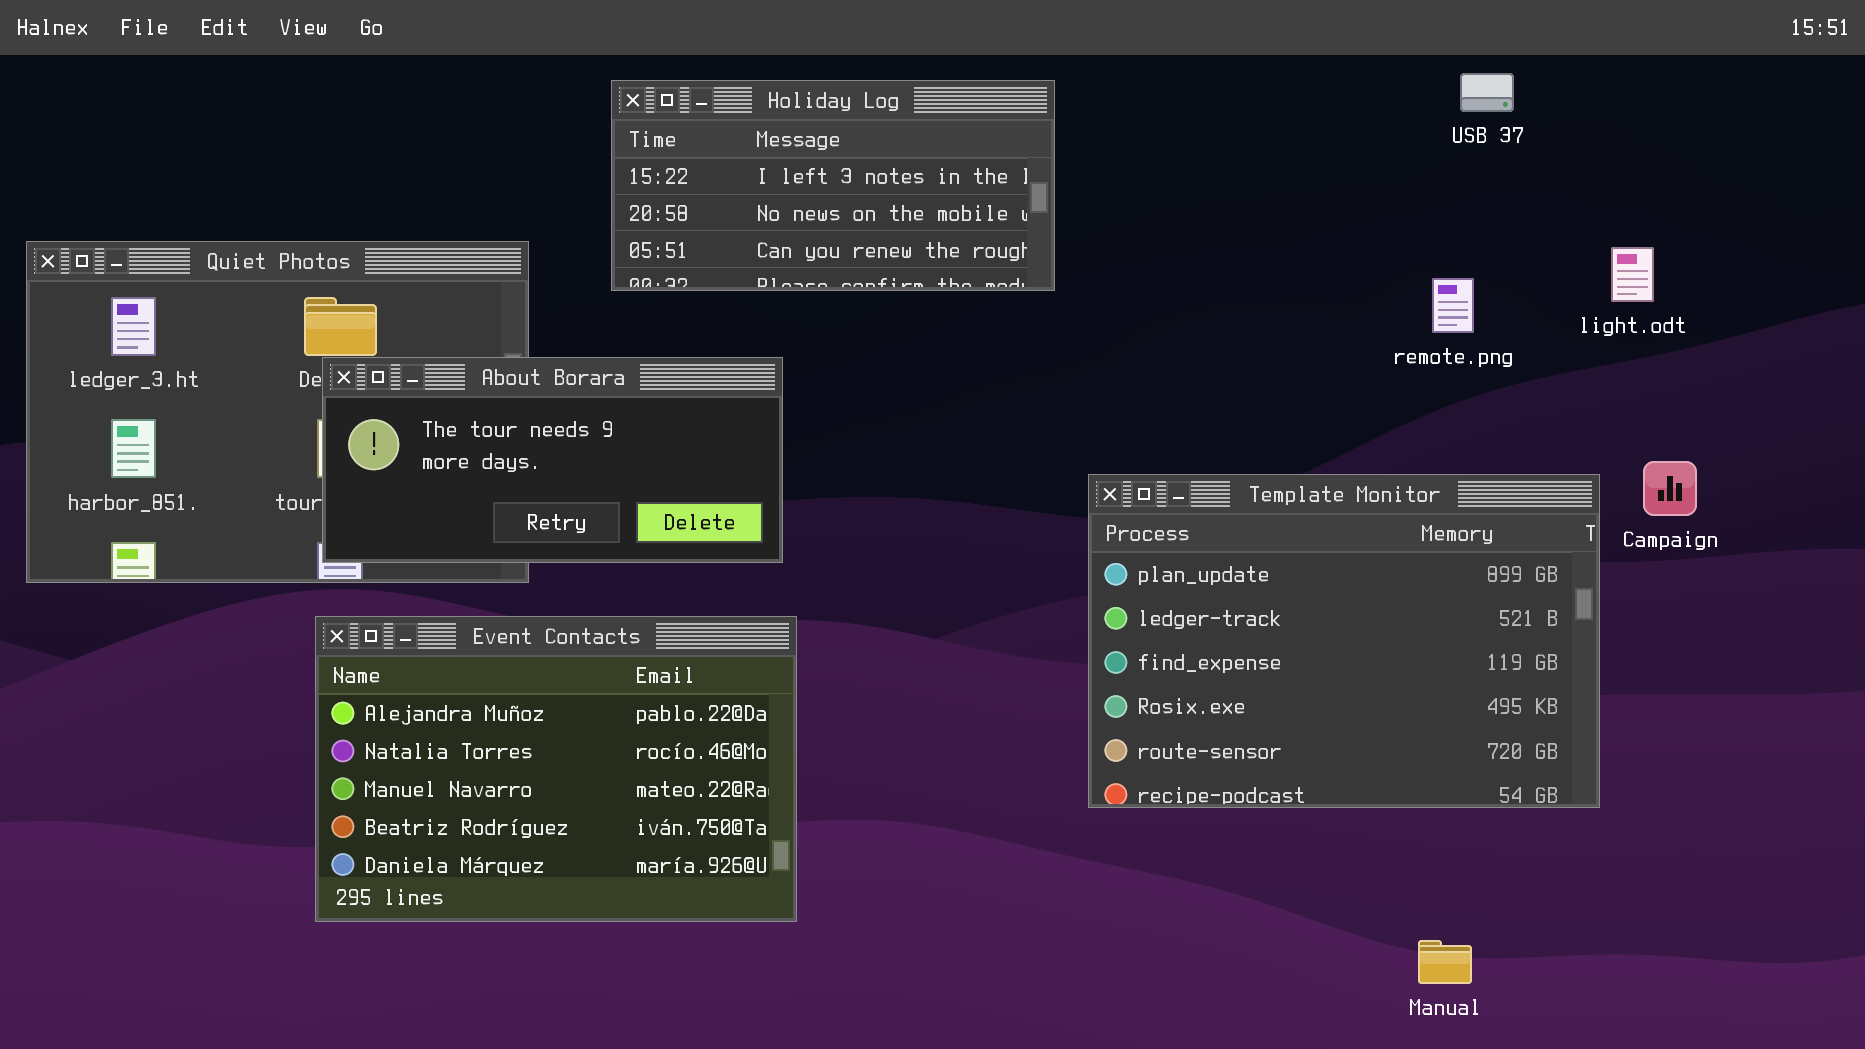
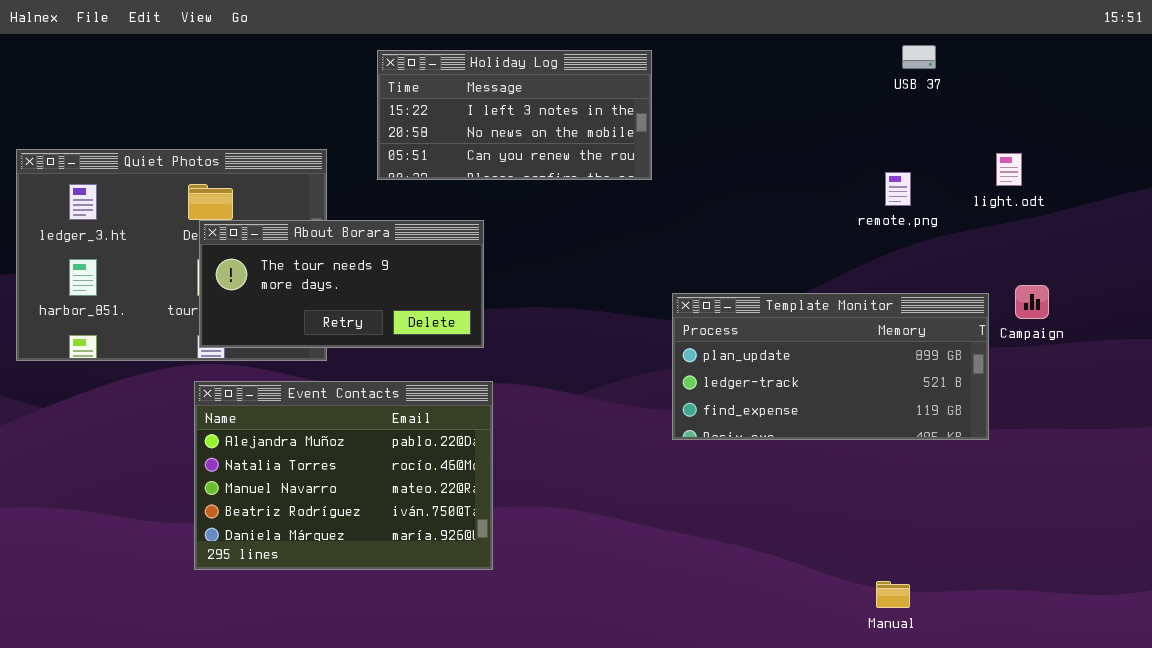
Template Monitor: [1088,474,1600,808] -> [672,293,989,440], resized

